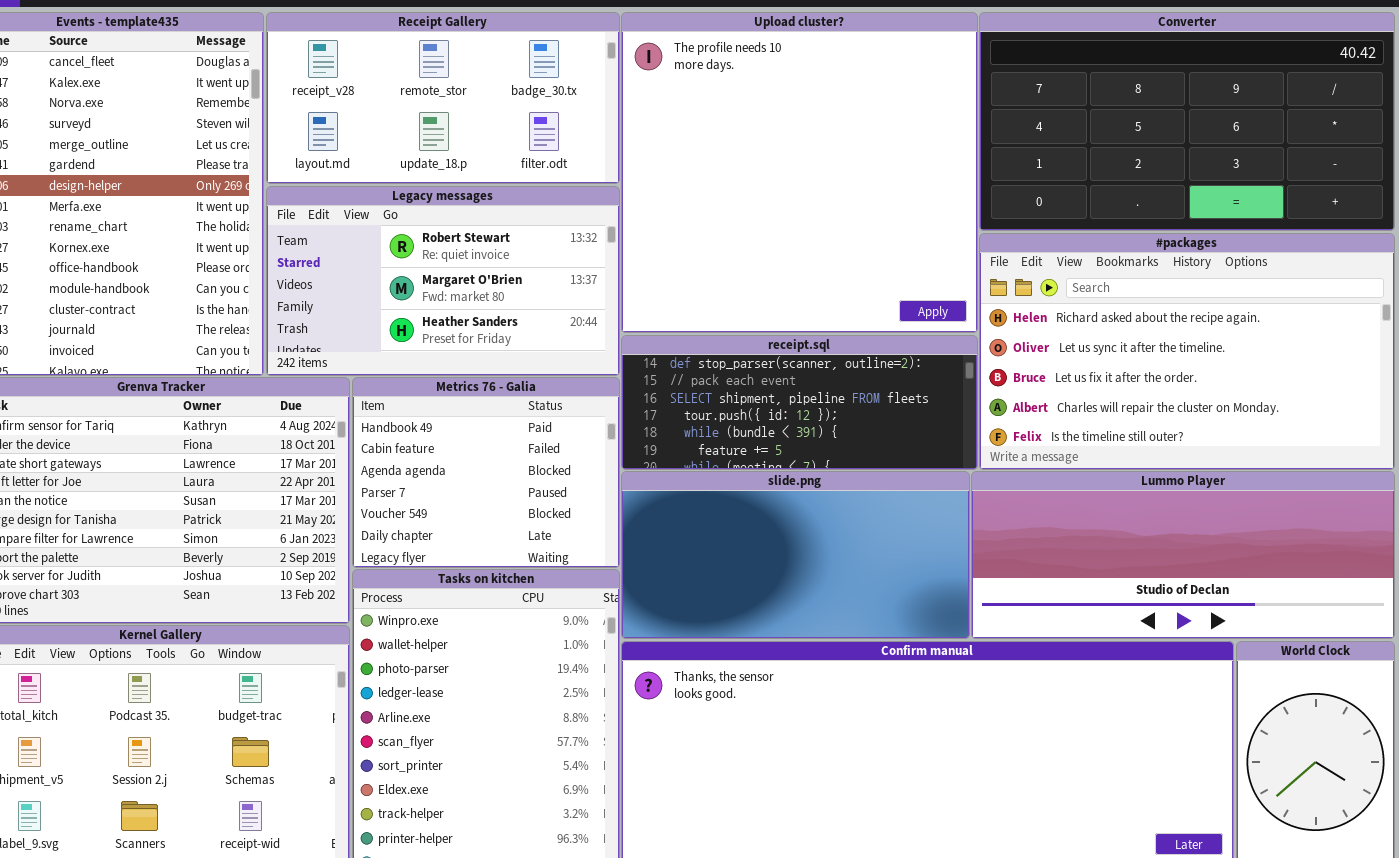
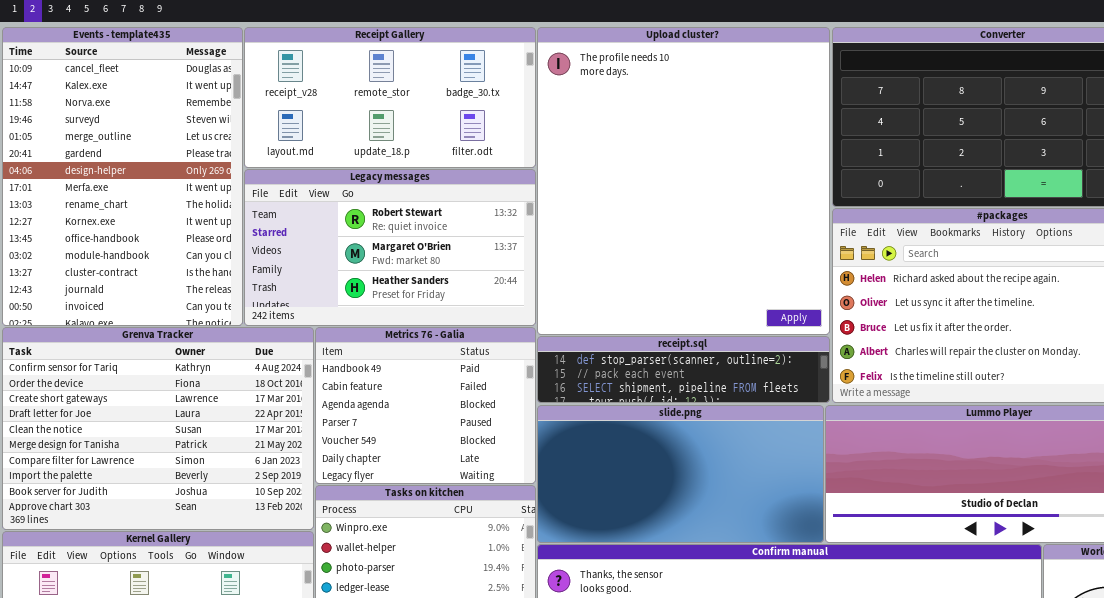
Upload cluster?: [621,12,978,333] -> [537,27,830,335], resized
receipt.sql: [621,335,978,470] -> [537,336,830,403], resized

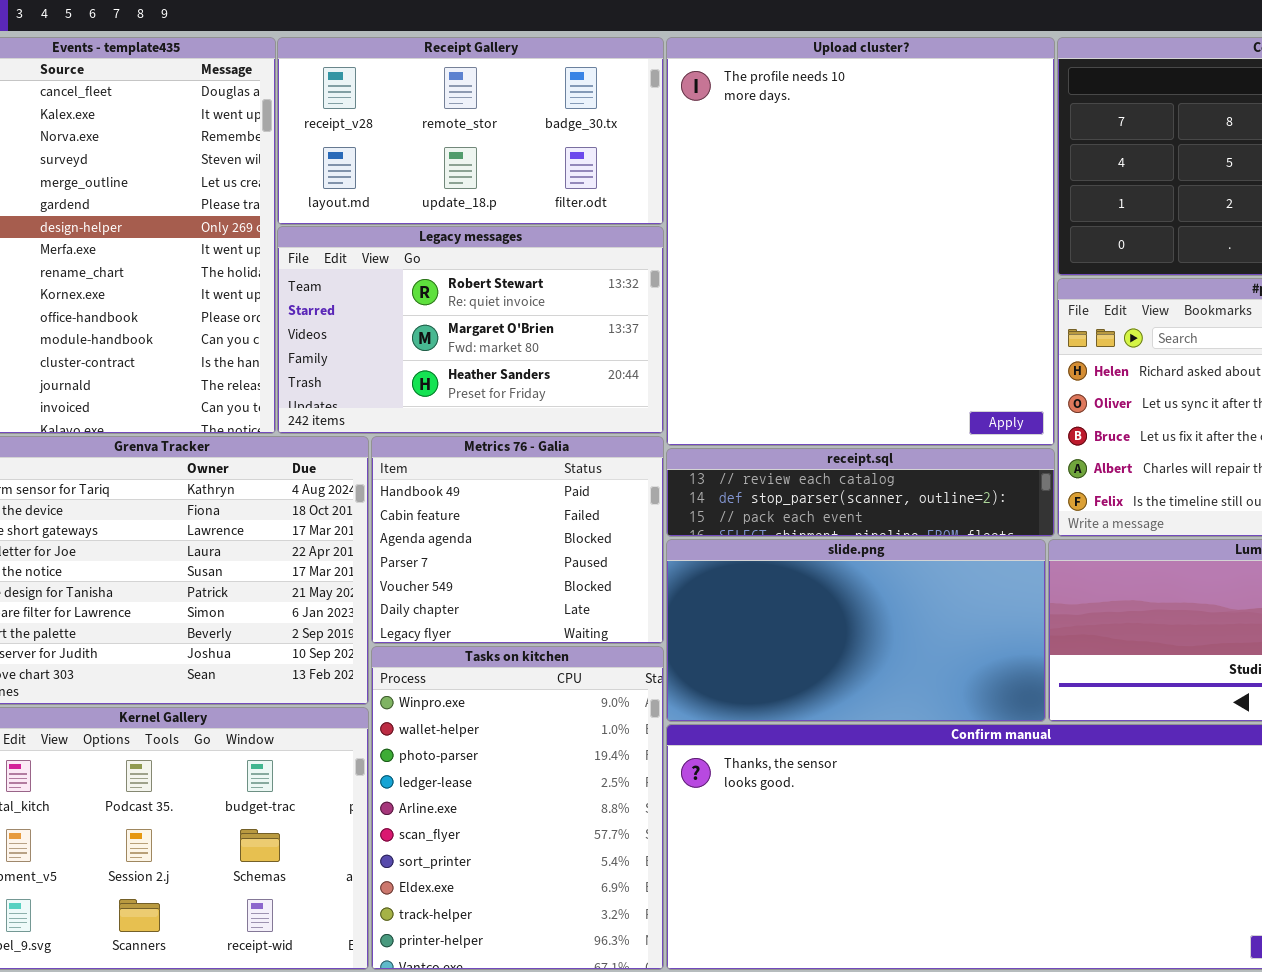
receipt.sql: [537,336,830,403] -> [666,448,1055,537], scrolled up 1 row

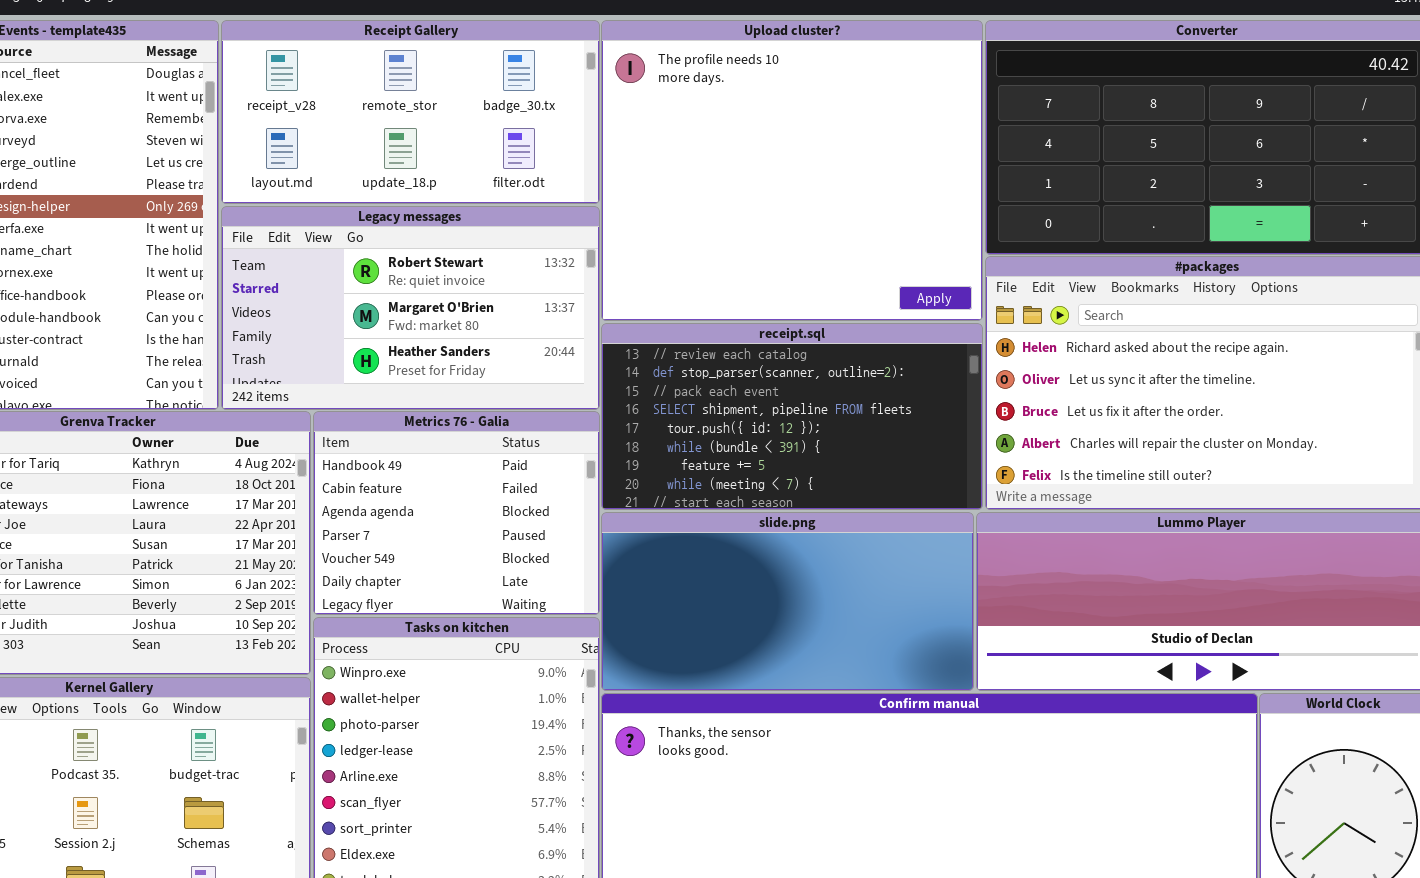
Upload cluster?: [666,37,1055,446] -> [601,20,983,321], resized
receipt.sql: [666,448,1055,537] -> [601,323,983,510], resized

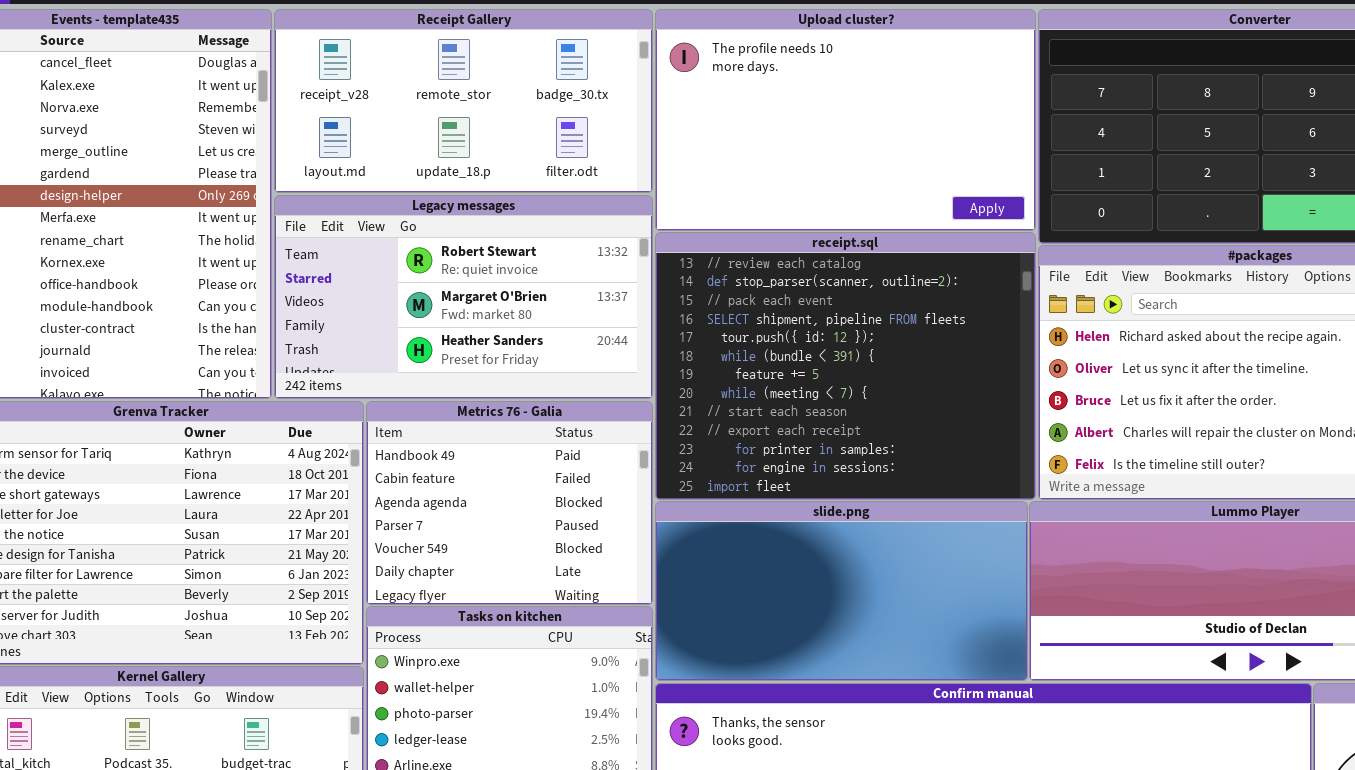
Upload cluster?: [601,20,983,321] -> [655,9,1036,231], resized
receipt.sql: [601,323,983,510] -> [655,232,1036,500], resized

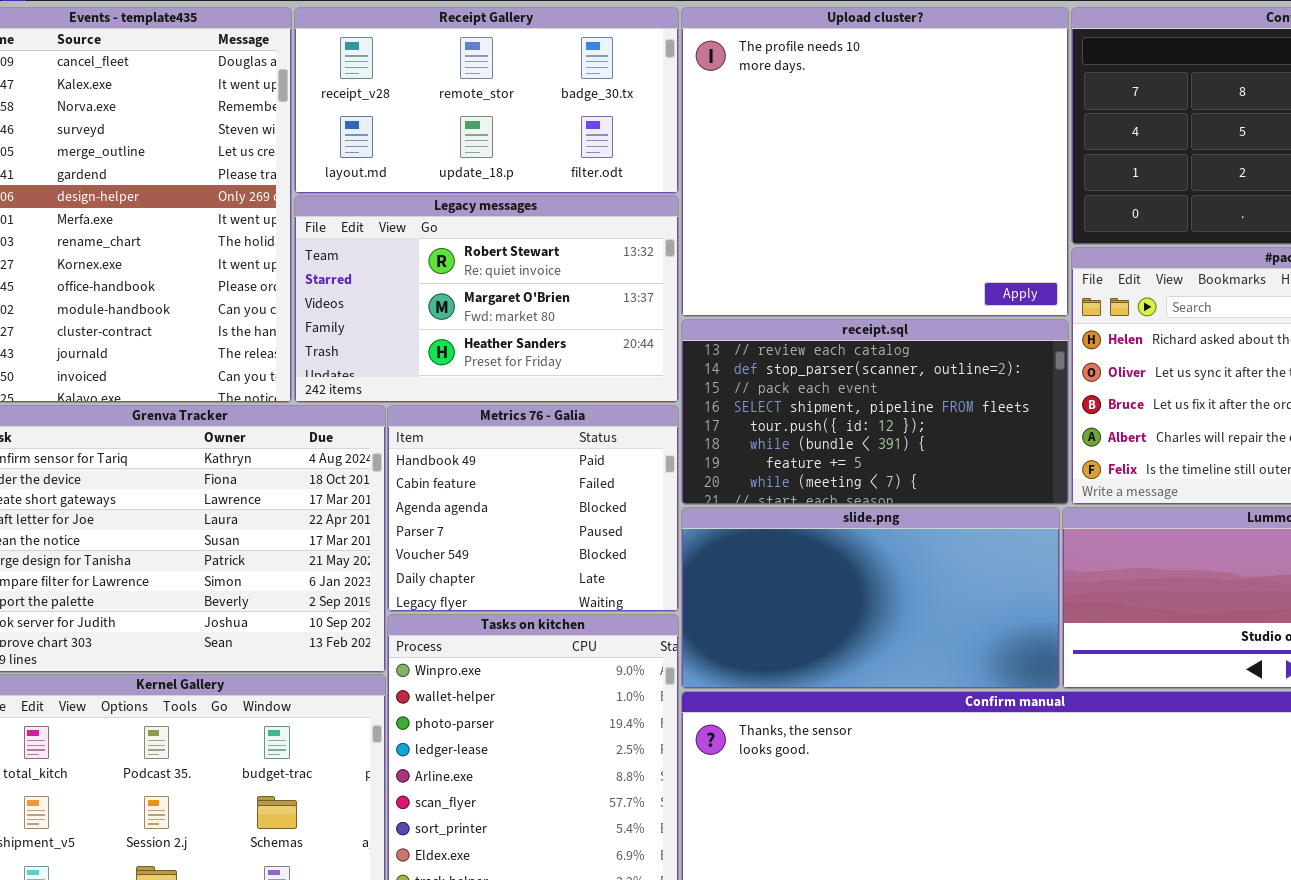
Upload cluster?: [655,9,1036,231] -> [681,7,1069,317], resized
receipt.sql: [655,232,1036,500] -> [681,319,1069,505], resized

